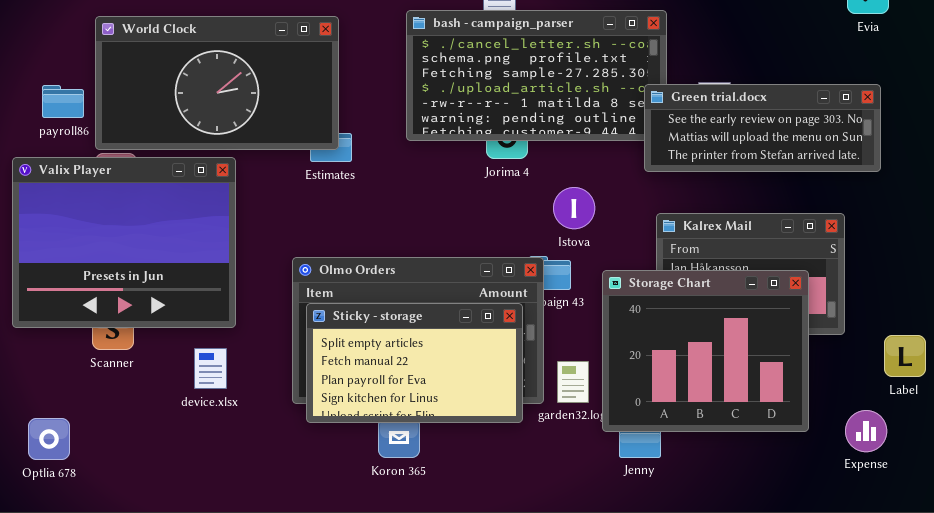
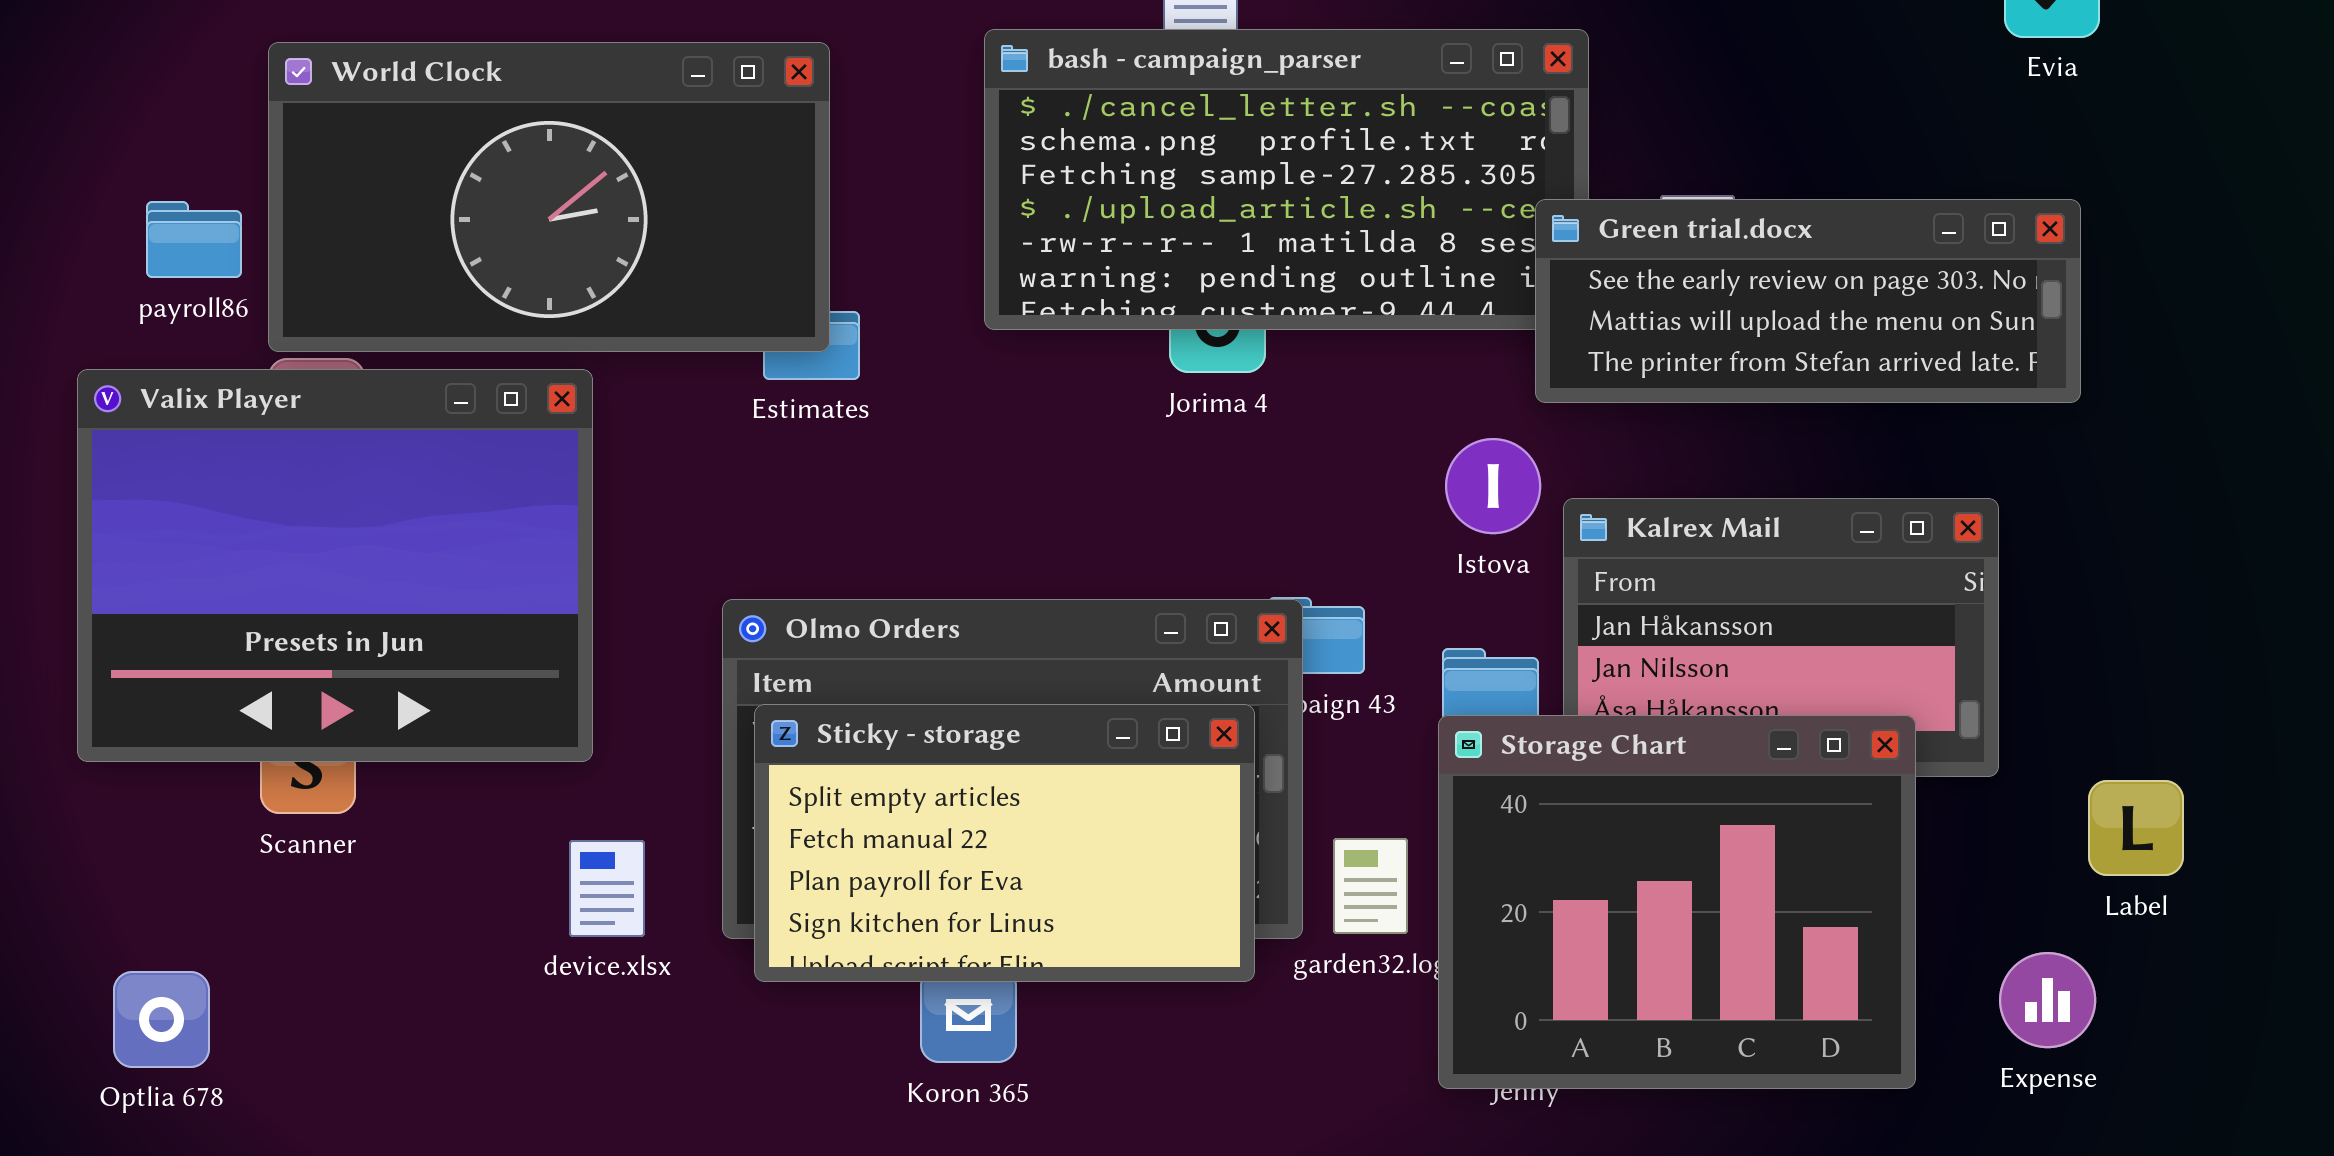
Istova: [553,187,595,229] -> [1445,438,1541,534], moved
Storage Chart: [602,270,809,432] -> [1438,715,1916,1089], moved
device.xlsx: [194,348,227,389] -> [569,840,645,937], moved

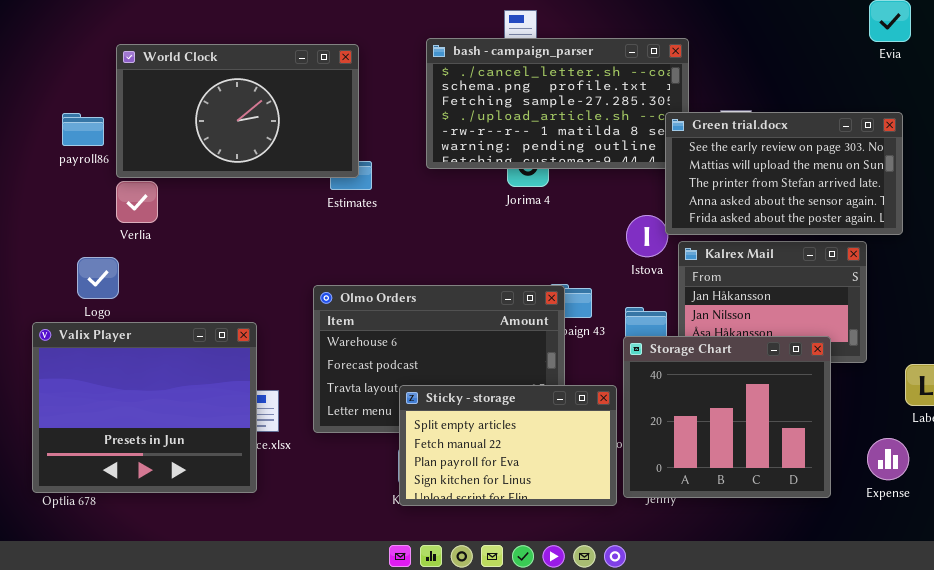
Green trial.docx: [1535,199,2081,403] -> [665,112,903,235], resized
Valix Player: [77,369,593,762] -> [32,322,257,493], moved
Sticky - storage: [754,704,1255,982] -> [399,385,617,506], moved

